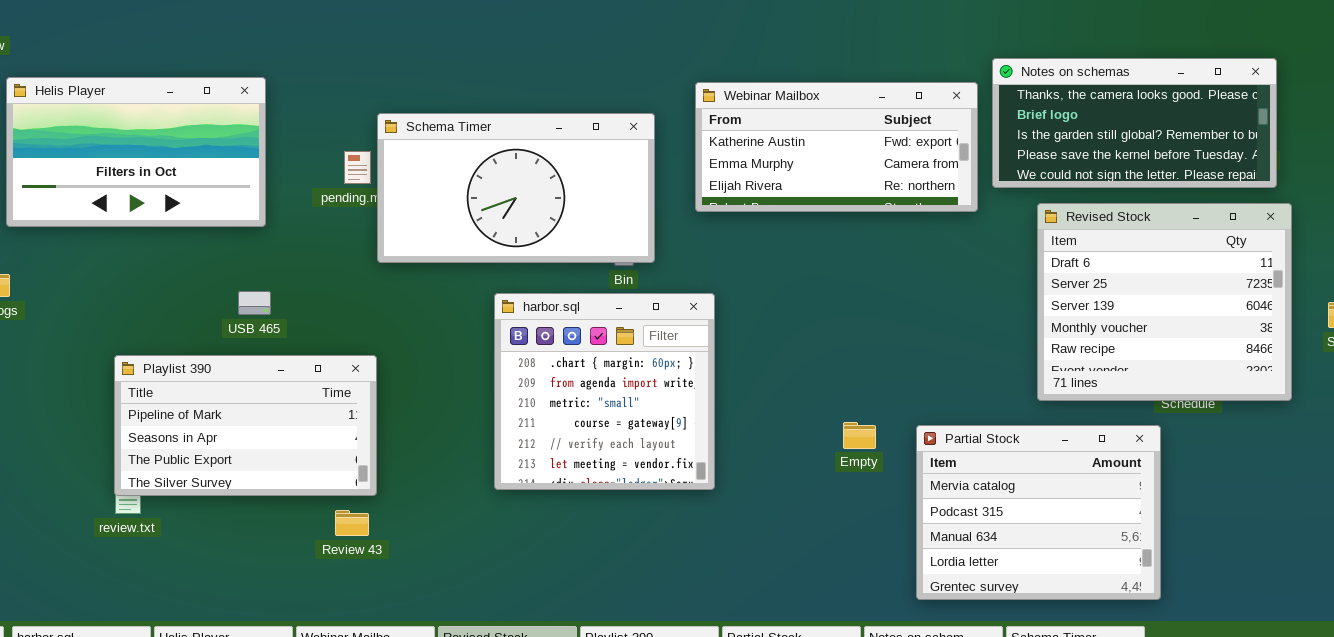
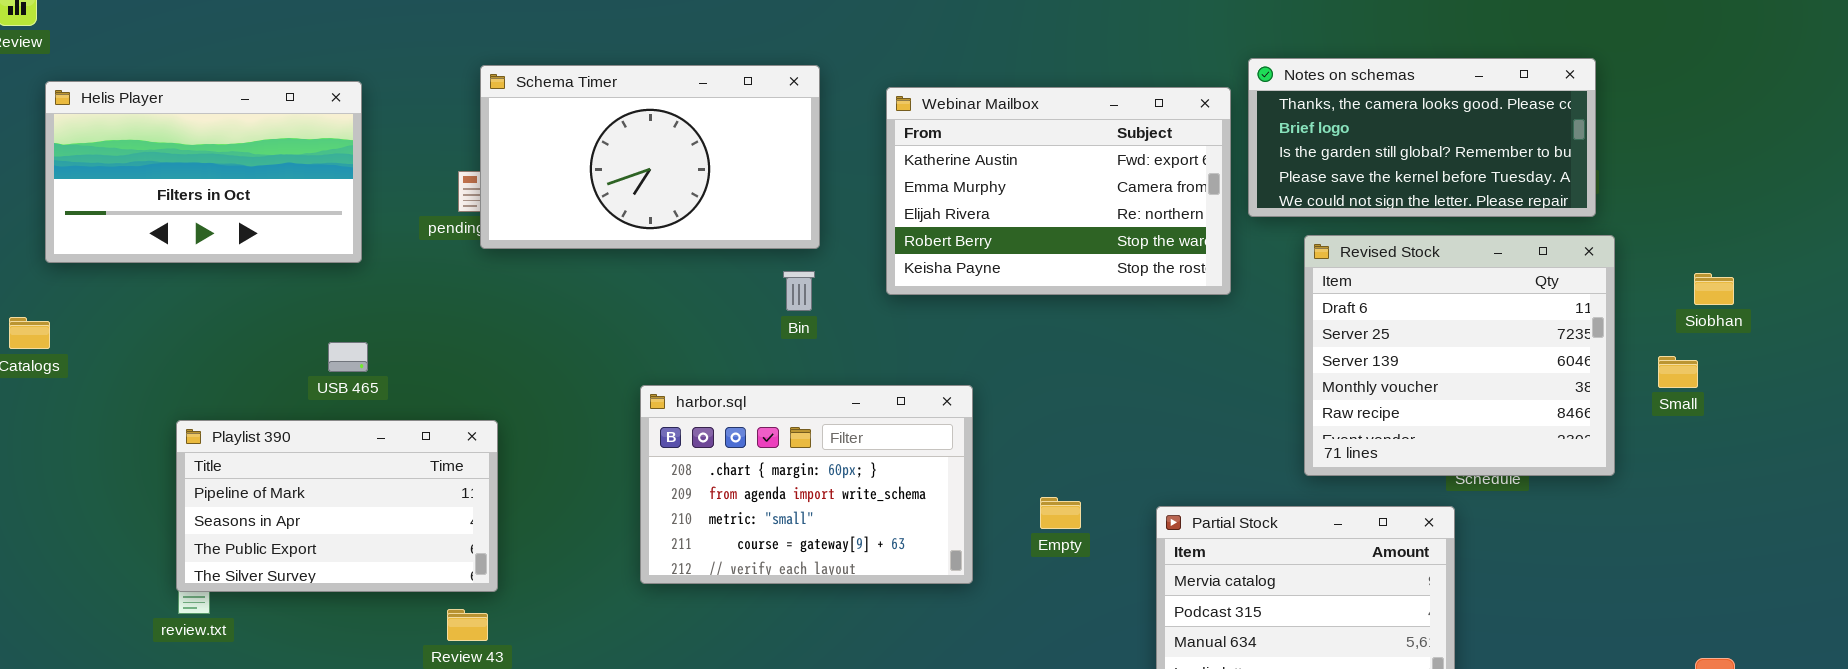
Webinar Mailbox: [695,82,978,212] -> [886,87,1231,295], resized
Schema Timer: [377,113,655,263] -> [480,65,820,249], moved
harbor.sql: [494,293,715,490] -> [640,385,973,584], resized
Empty: [843,422,876,449] -> [1040,497,1081,529], moved

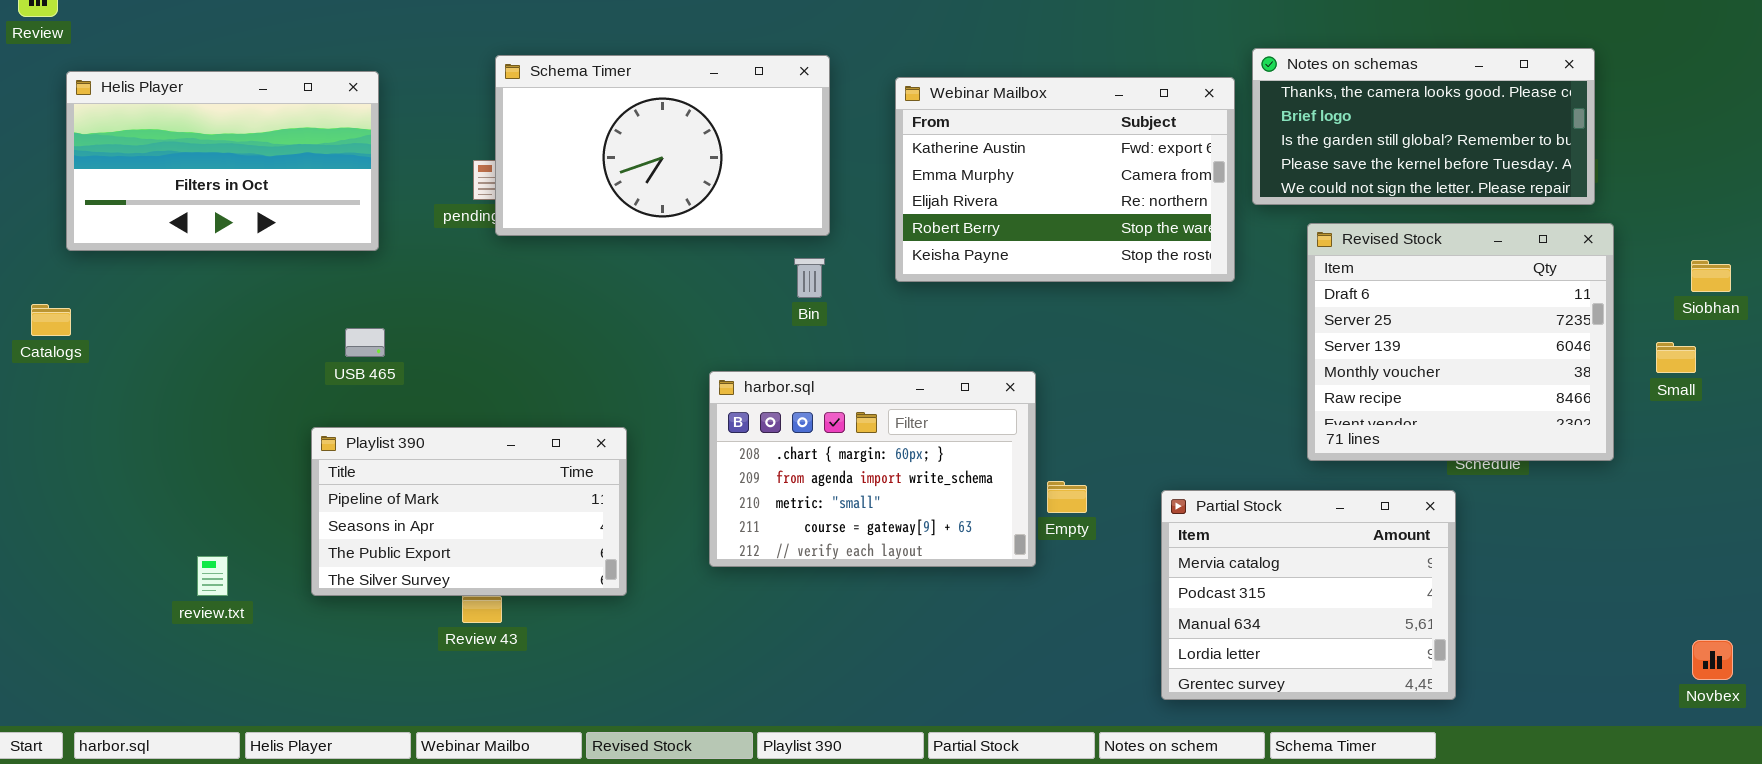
harbor.sql: [640,385,973,584] -> [709,371,1036,567], moved
Playlist 390: [176,420,498,592] -> [311,427,627,596], moved

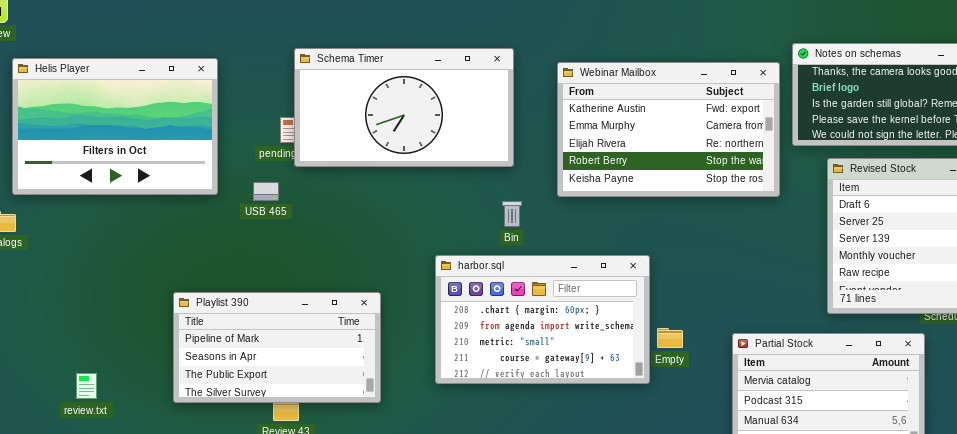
Helis Player: [66,71,379,251] -> [12,58,218,195], resized
Bin: [794,258,825,298] -> [502,201,522,227], moved
USB 465: [345,328,385,357] -> [253,182,279,201], moved
review.txt: [197,556,228,596] -> [76,373,97,399], moved

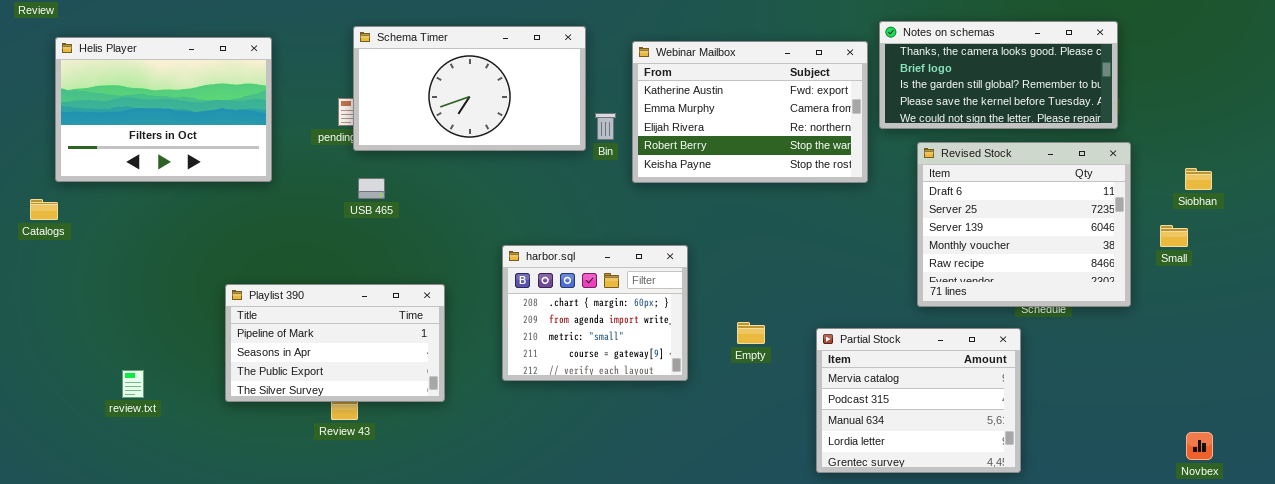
USB 465: [253,182,279,201] -> [358,178,385,199], moved
Bin: [502,201,522,227] -> [595,113,616,140], moved
harbor.sql: [435,255,650,384] -> [502,245,688,381], resized

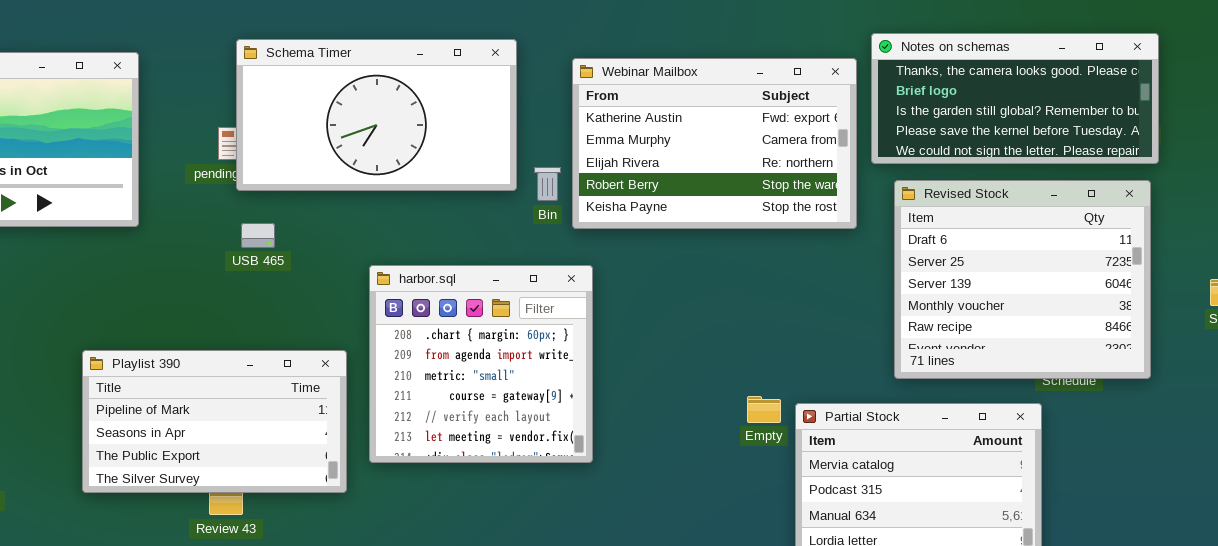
Bin: [595,113,616,140] -> [534,167,561,201], moved
Revised Stock: [917,142,1131,307] -> [894,180,1151,379], moved
harbor.sql: [502,245,688,381] -> [369,265,593,463], moved, resized
Empty: [737,322,765,344] -> [747,396,781,423], moved

